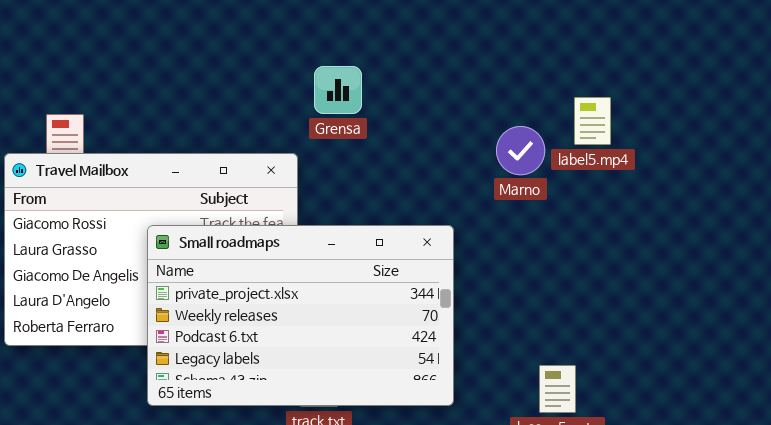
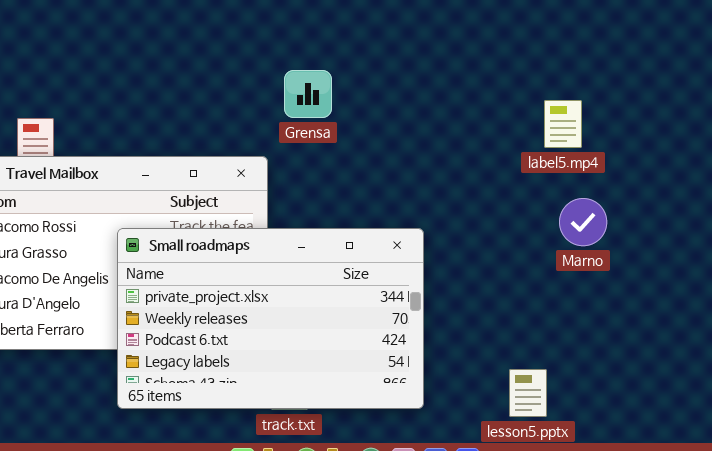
Marno: [496,126,545,175] -> [559,198,607,246], moved

